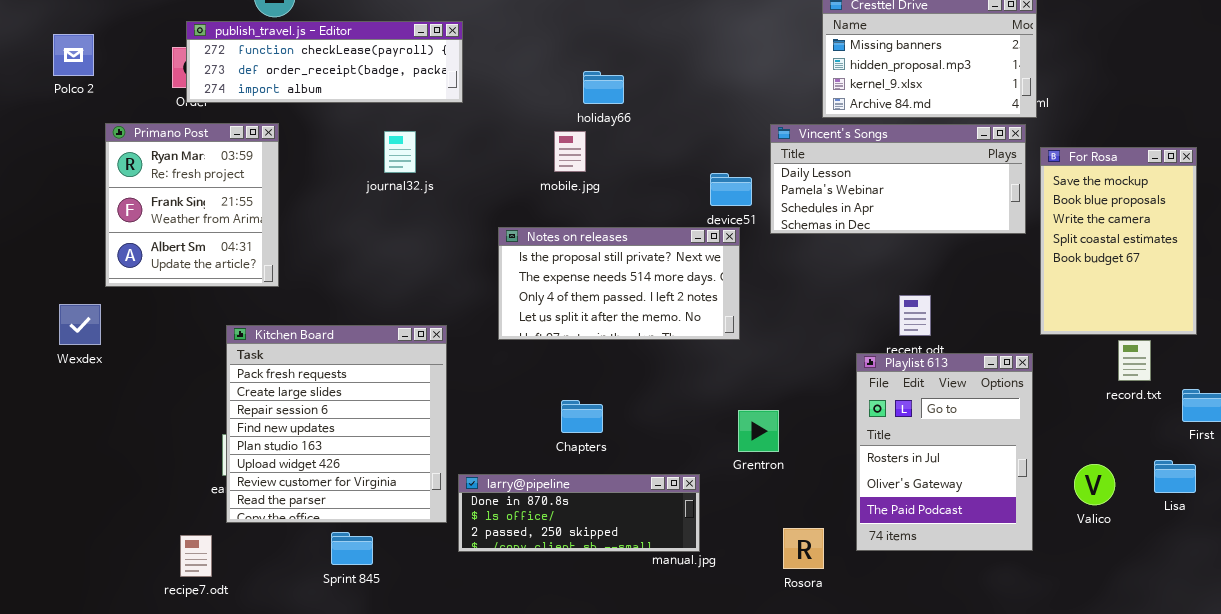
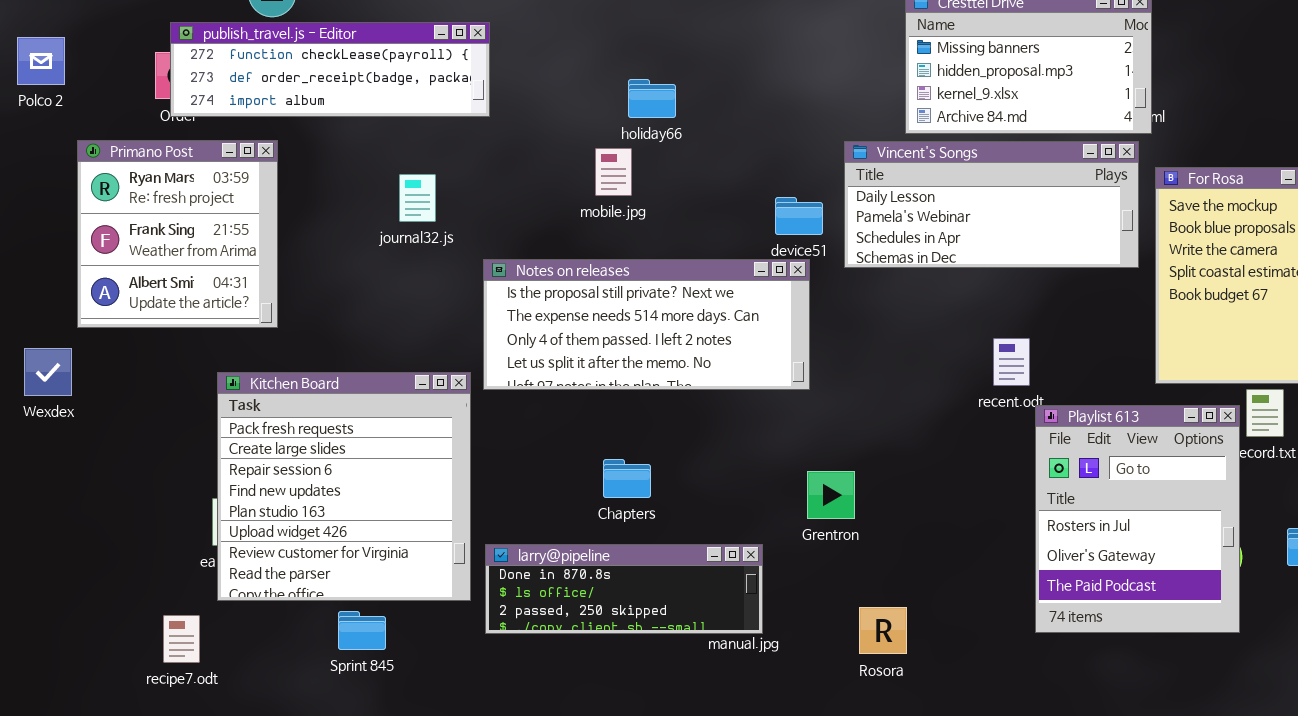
journal32.js: [384,131,416,173] -> [399,174,436,222], moved
Notes on releases: [498,227,740,340] -> [483,259,810,390], resized
Playlist 613: [856,353,1033,551] -> [1035,405,1240,633], moved

